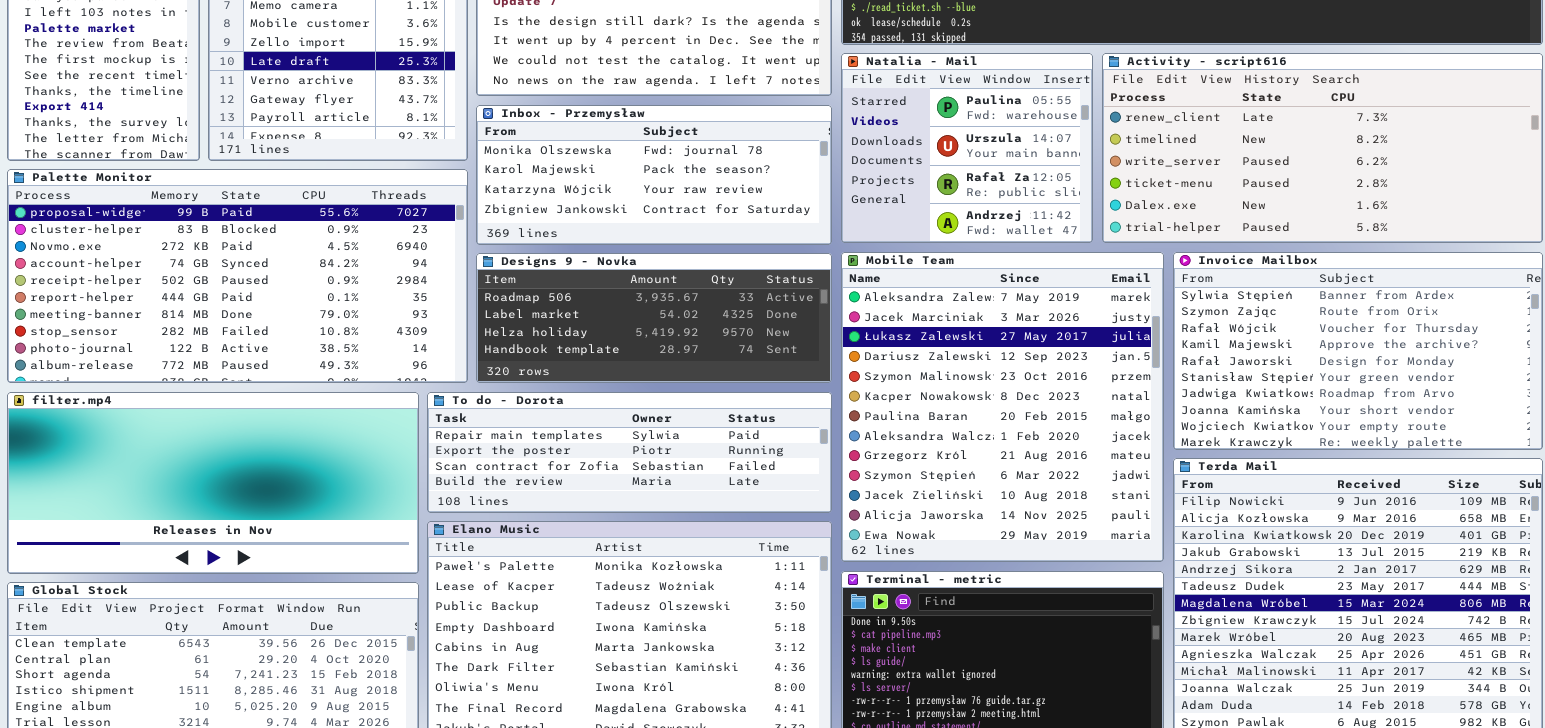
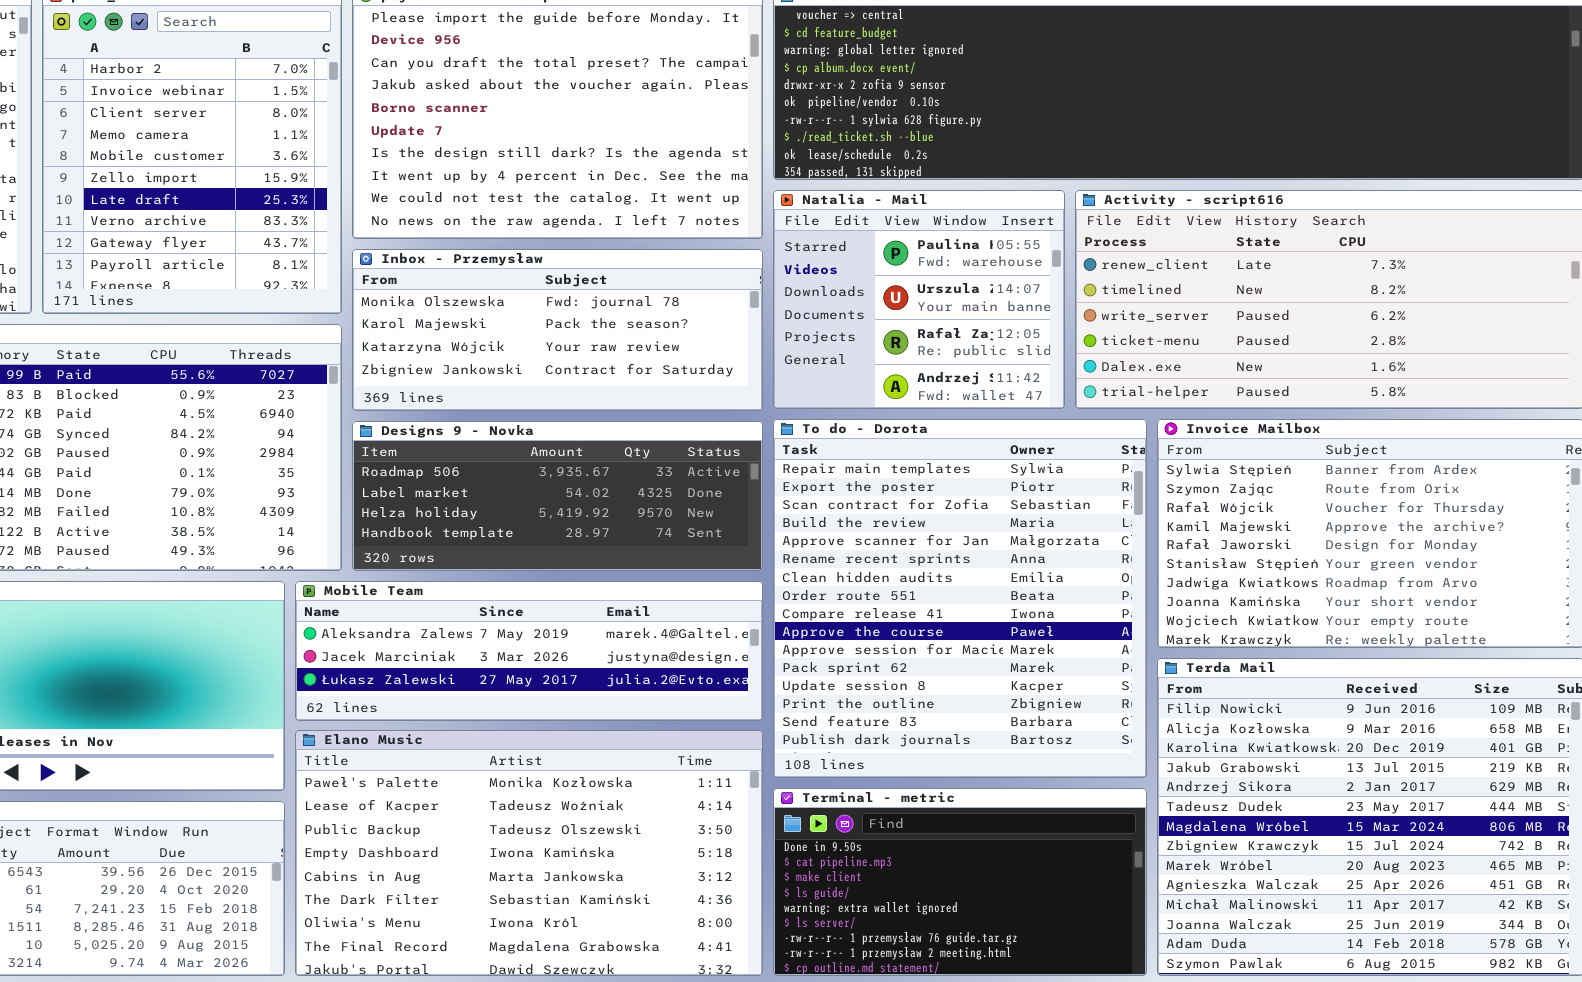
Mobile Team: [841,252,1164,562] -> [295,581,763,721], moved, resized
To do - Dorota: [427,392,832,513] -> [773,419,1147,778], moved, resized

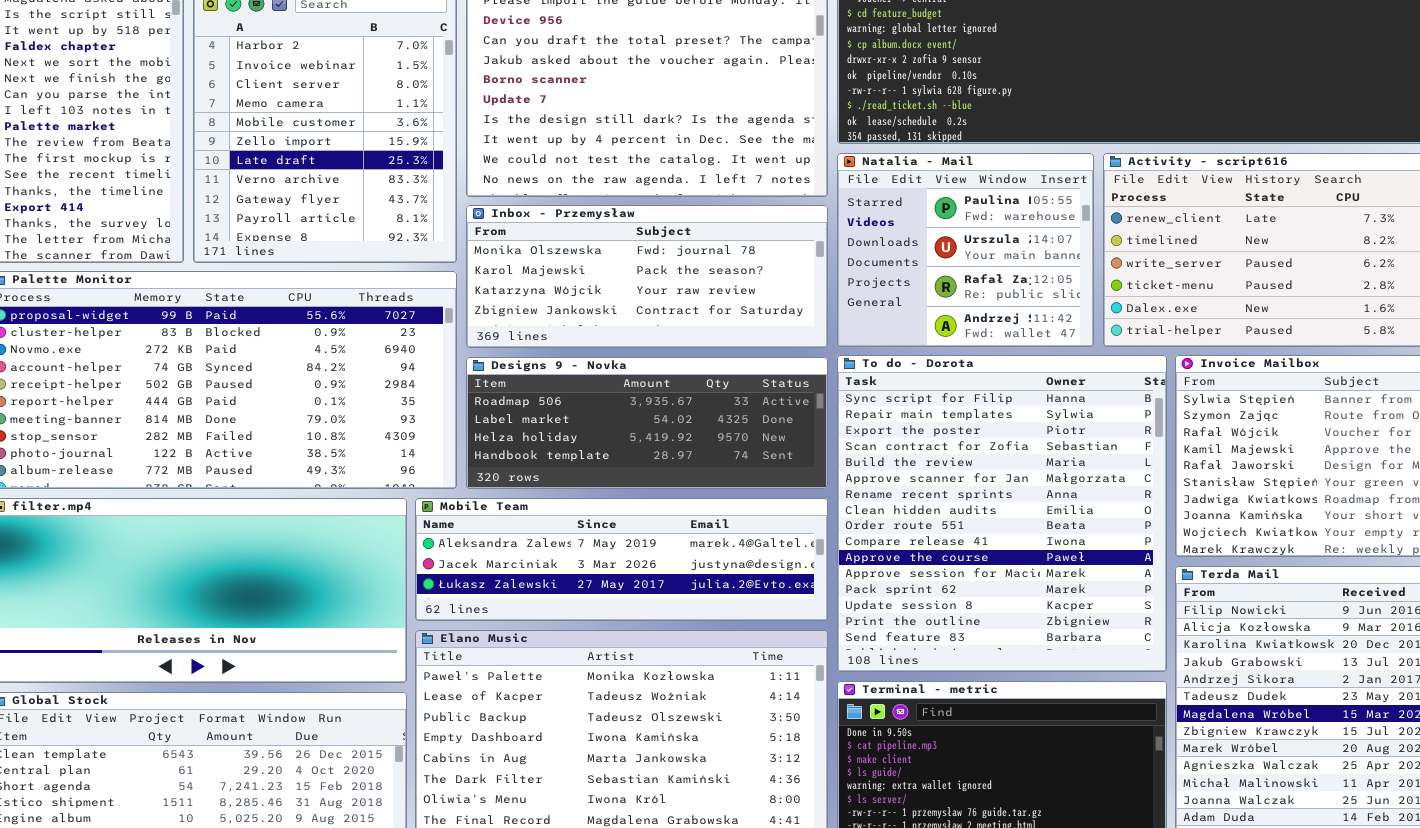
To do - Dorota: [773,419,1147,778] -> [837,355,1167,672], scrolled up 1 row

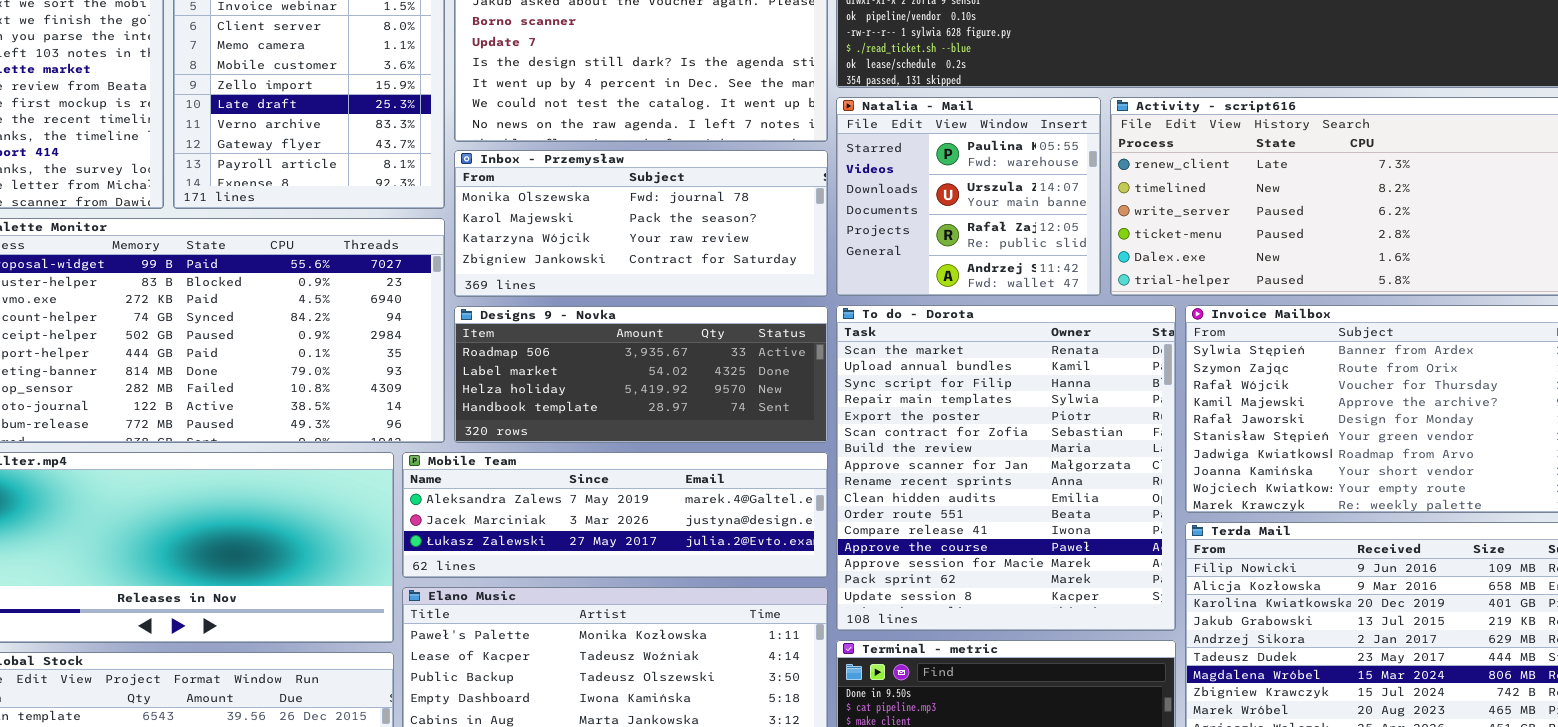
To do - Dorota: [837,355,1167,672] -> [836,305,1176,631], scrolled up 2 rows

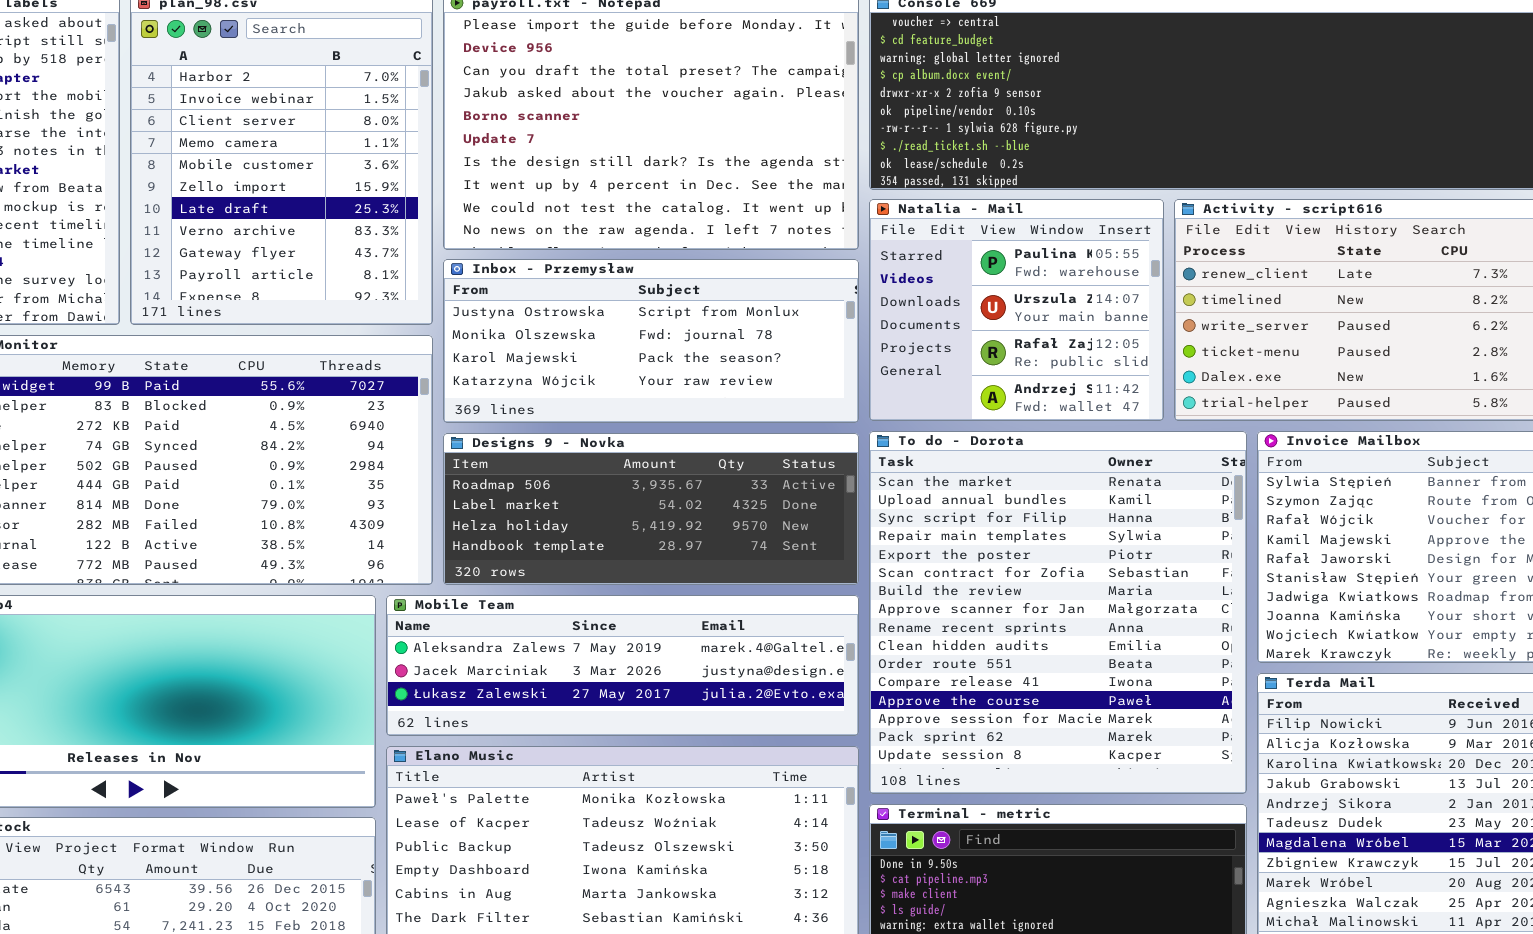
Inbox - Przemysław: [454,150,828,297] -> [443,259,859,423], scrolled up 1 row

